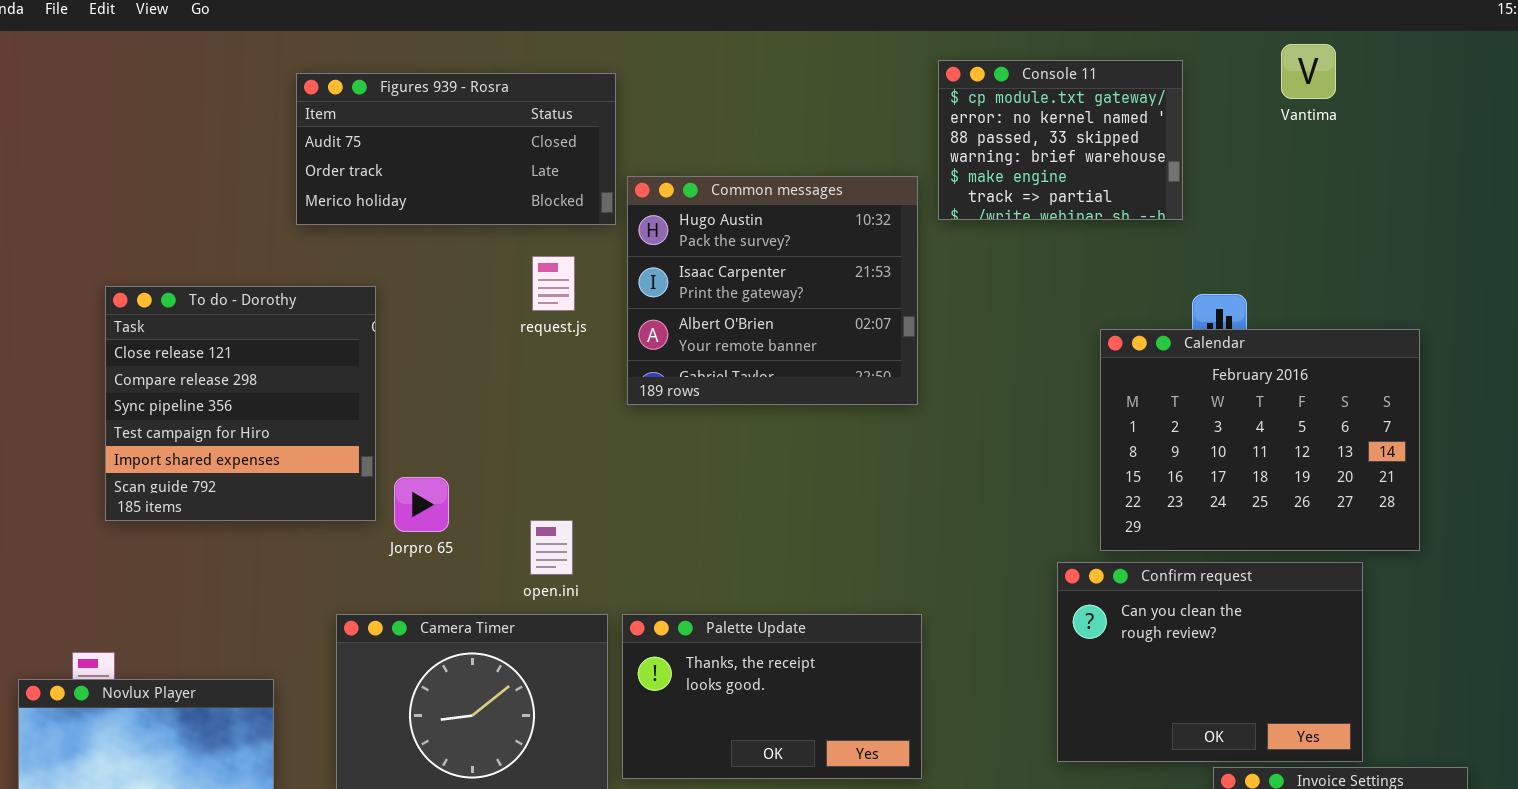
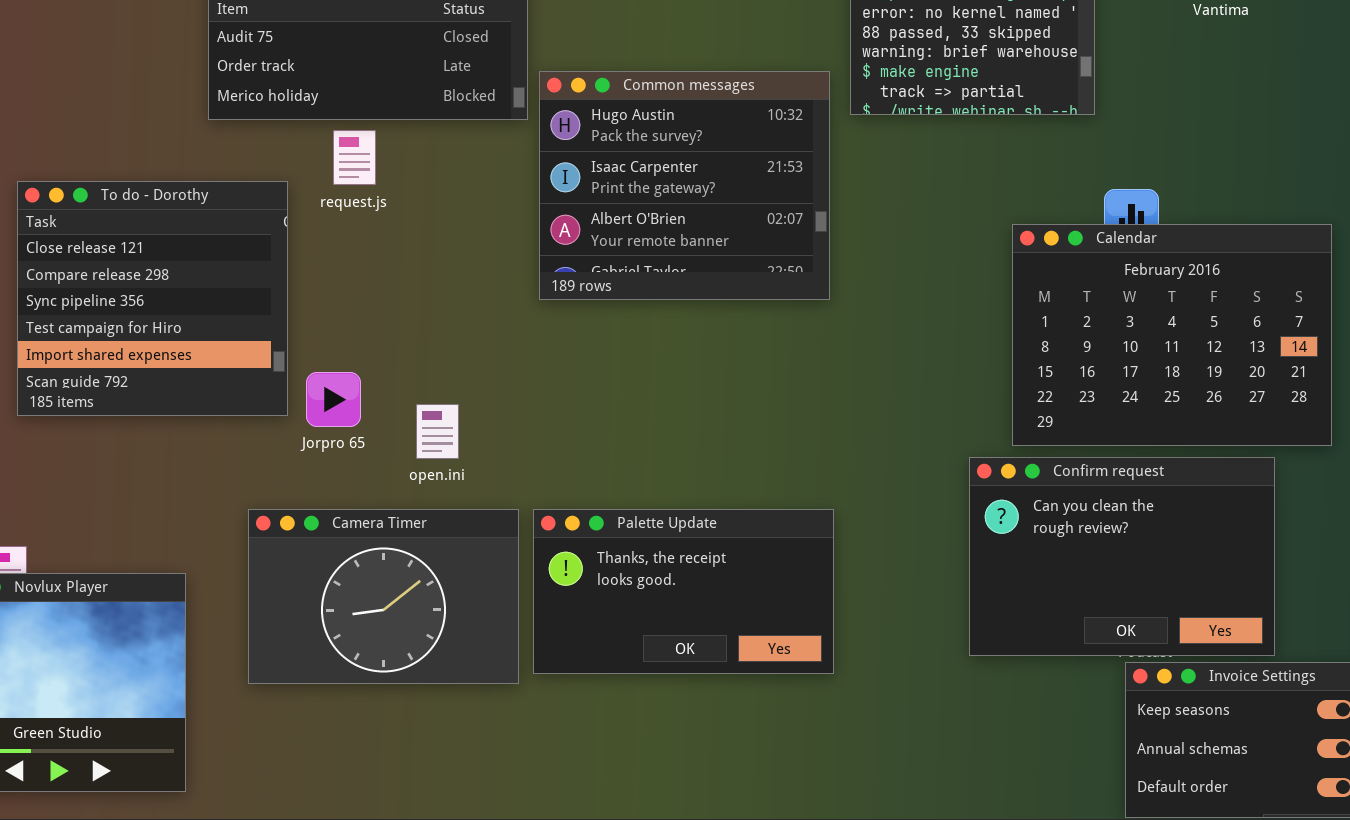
request.js: [532,256,575,311] -> [333,130,376,185], moved
open.ini: [530,520,573,575] -> [416,404,459,459], moved

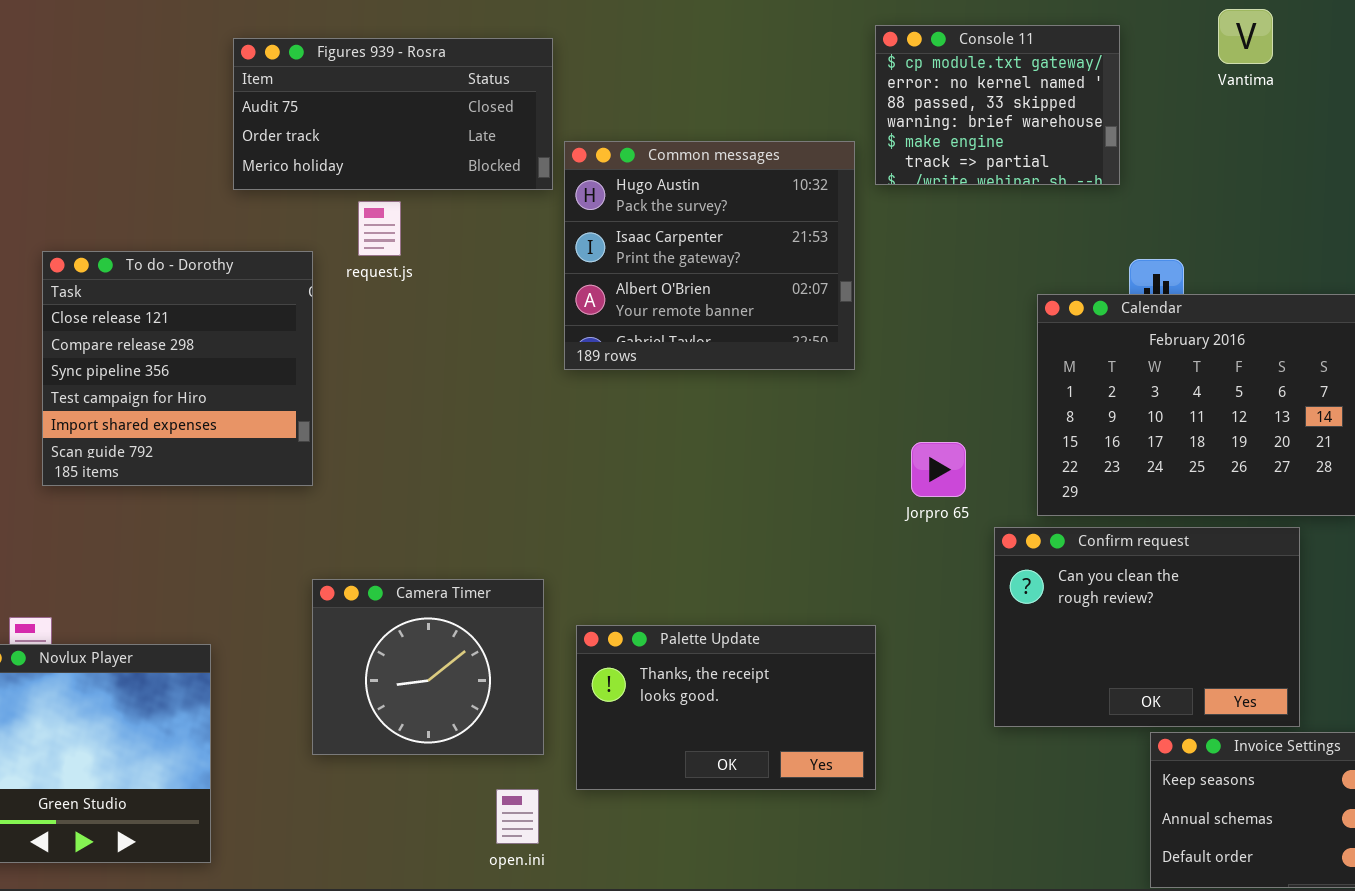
Jorpro 65: [306,372,361,427] -> [911,442,966,497], moved
open.ini: [416,404,459,459] -> [496,789,539,844], moved
Camera Timer: [248,509,519,684] -> [312,579,544,755], resized
Palette Update: [533,509,834,674] -> [576,625,876,790], moved

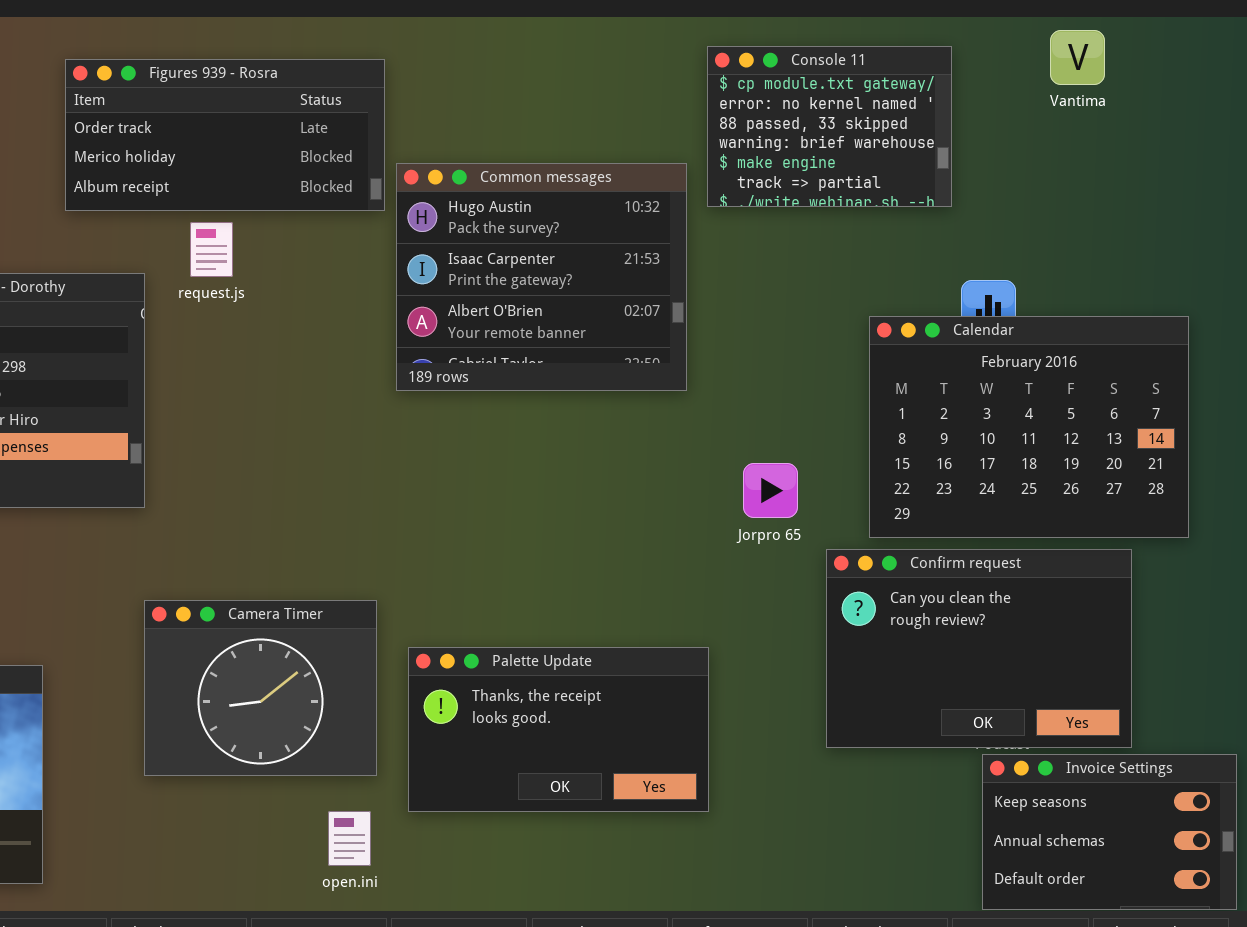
Figures 939 - Rosra: [233,38,553,190] -> [65,59,385,211], scrolled down 1 row

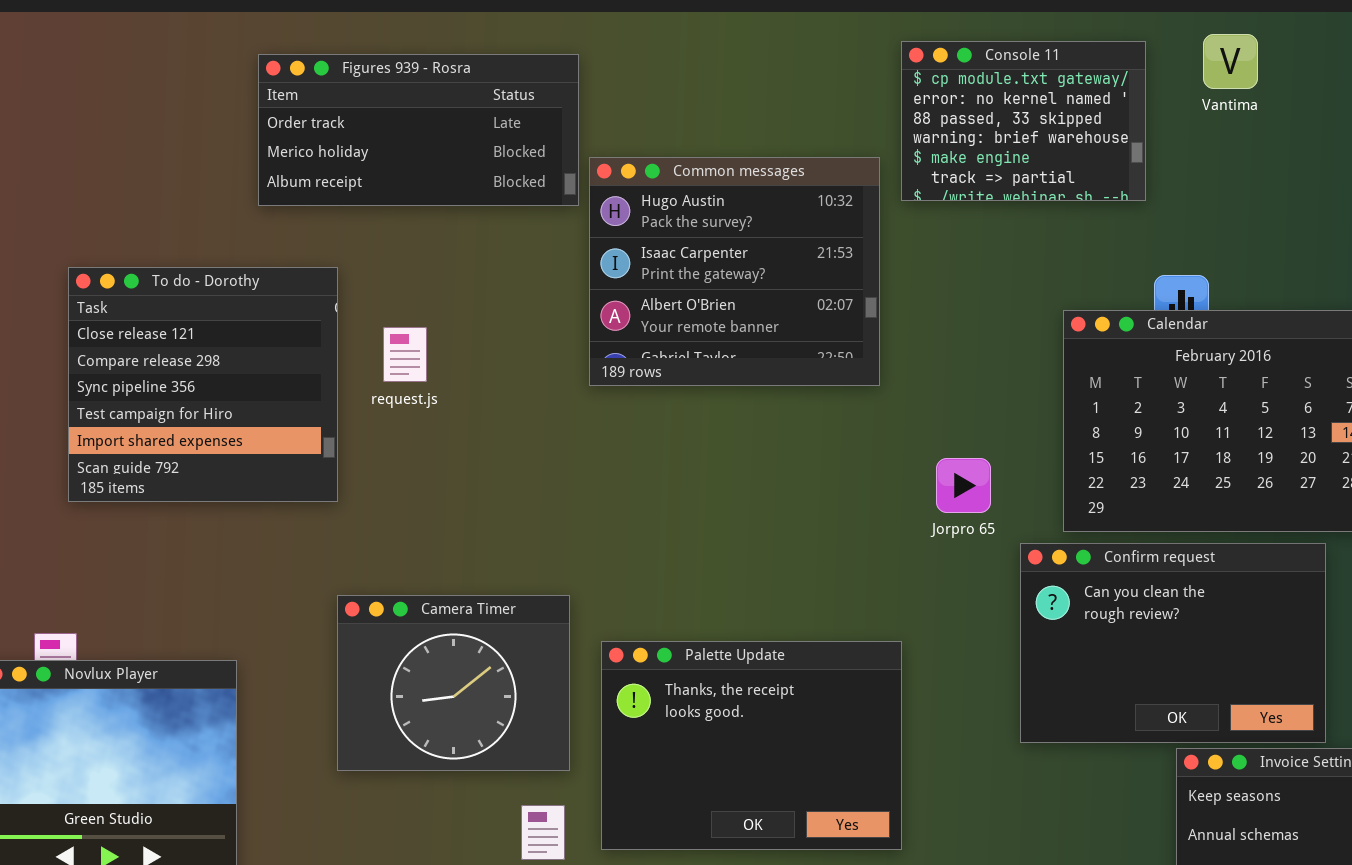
Vantima: [1050,30,1105,85] -> [1203,34,1258,89], moved
request.js: [190,222,233,277] -> [383,327,427,382], moved
Palette Update: [408,647,709,812] -> [601,641,902,850], resized

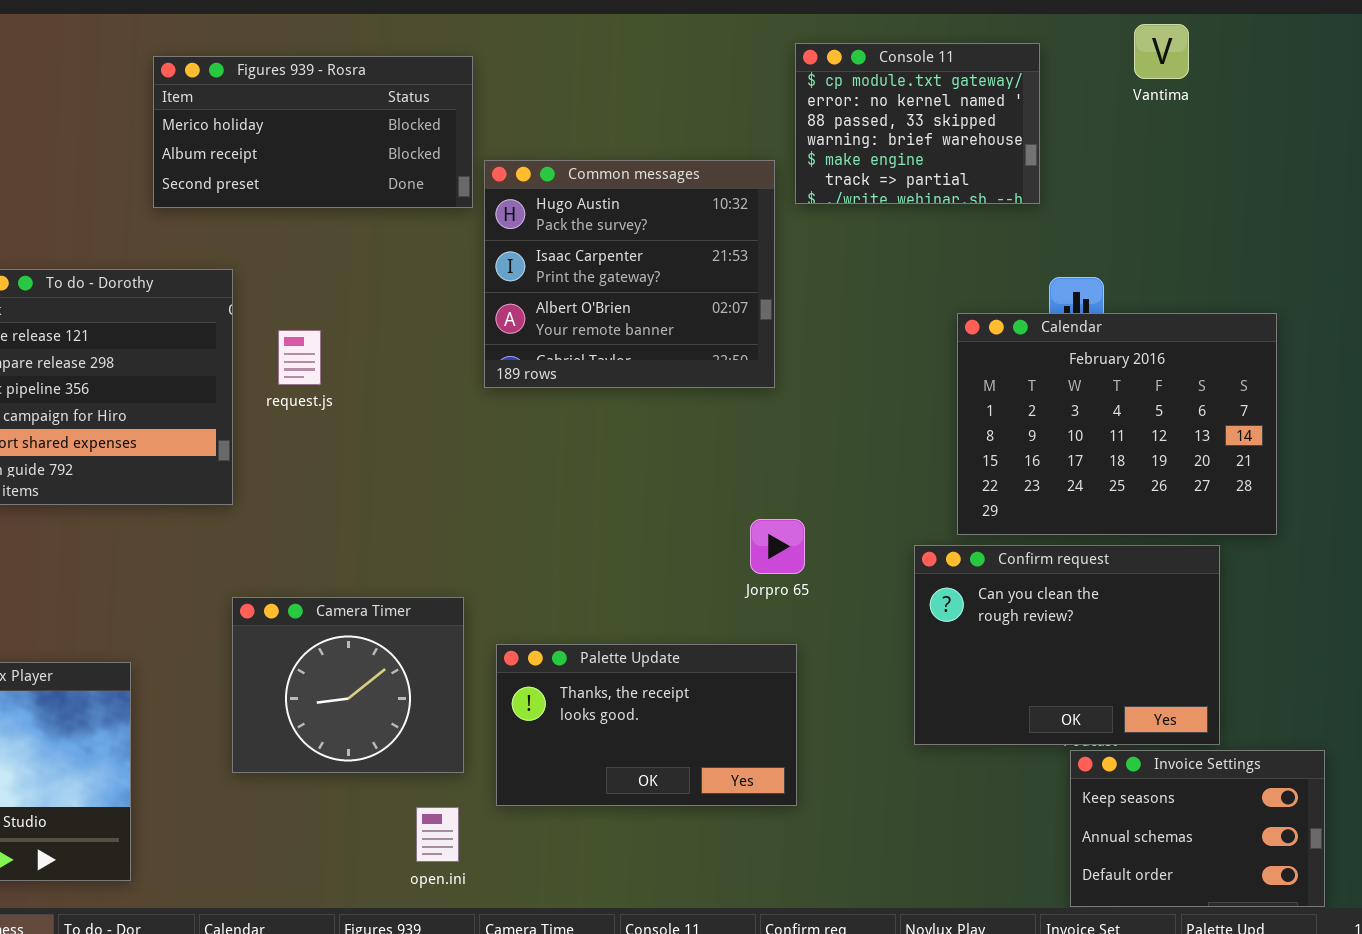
Vantima: [1203,34,1258,89] -> [1134,24,1189,79], moved
Figures 939 - Rosra: [258,54,579,206] -> [153,56,473,208], scrolled down 1 row
Jorpro 65: [936,458,991,513] -> [750,519,805,574], moved
Palette Update: [601,641,902,850] -> [496,644,797,806], resized

